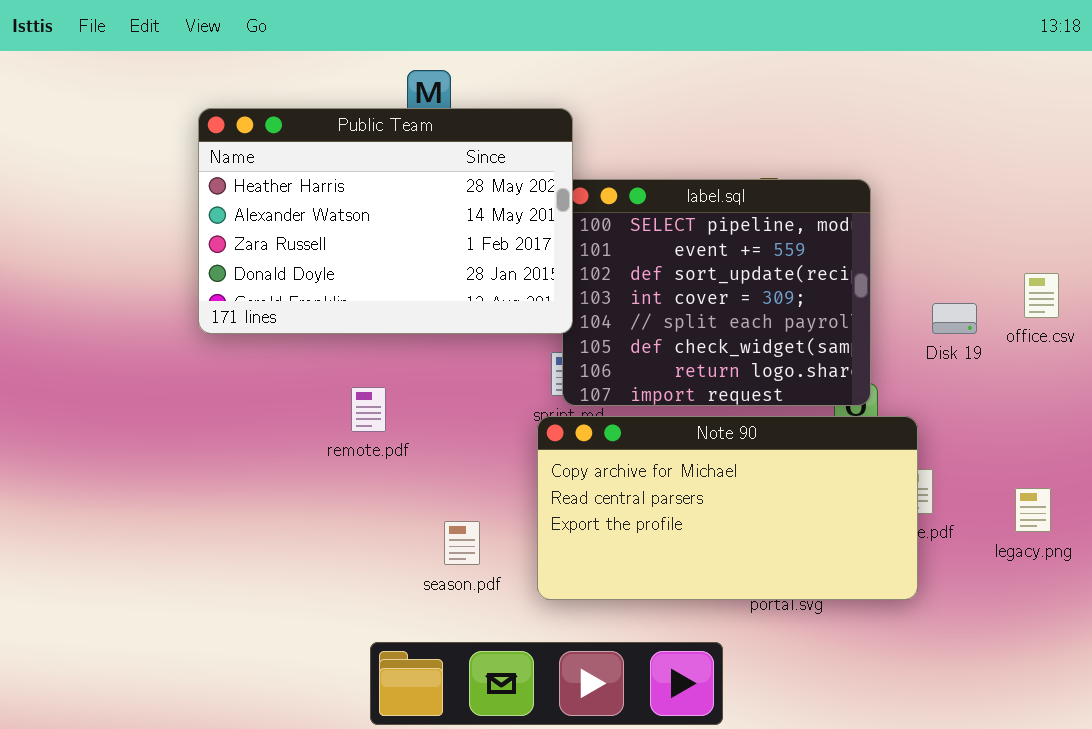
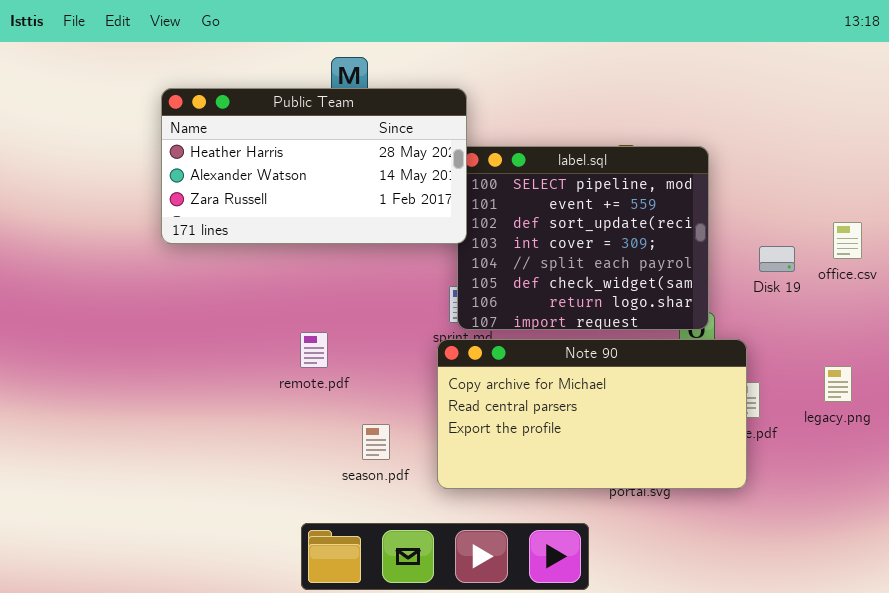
Public Team: [198,108,573,334] -> [161,88,467,244], resized
remote.pdf: [351,387,386,432] -> [300,332,328,368], moved
legacy.png: [1015,488,1051,532] -> [824,366,852,402], moved

